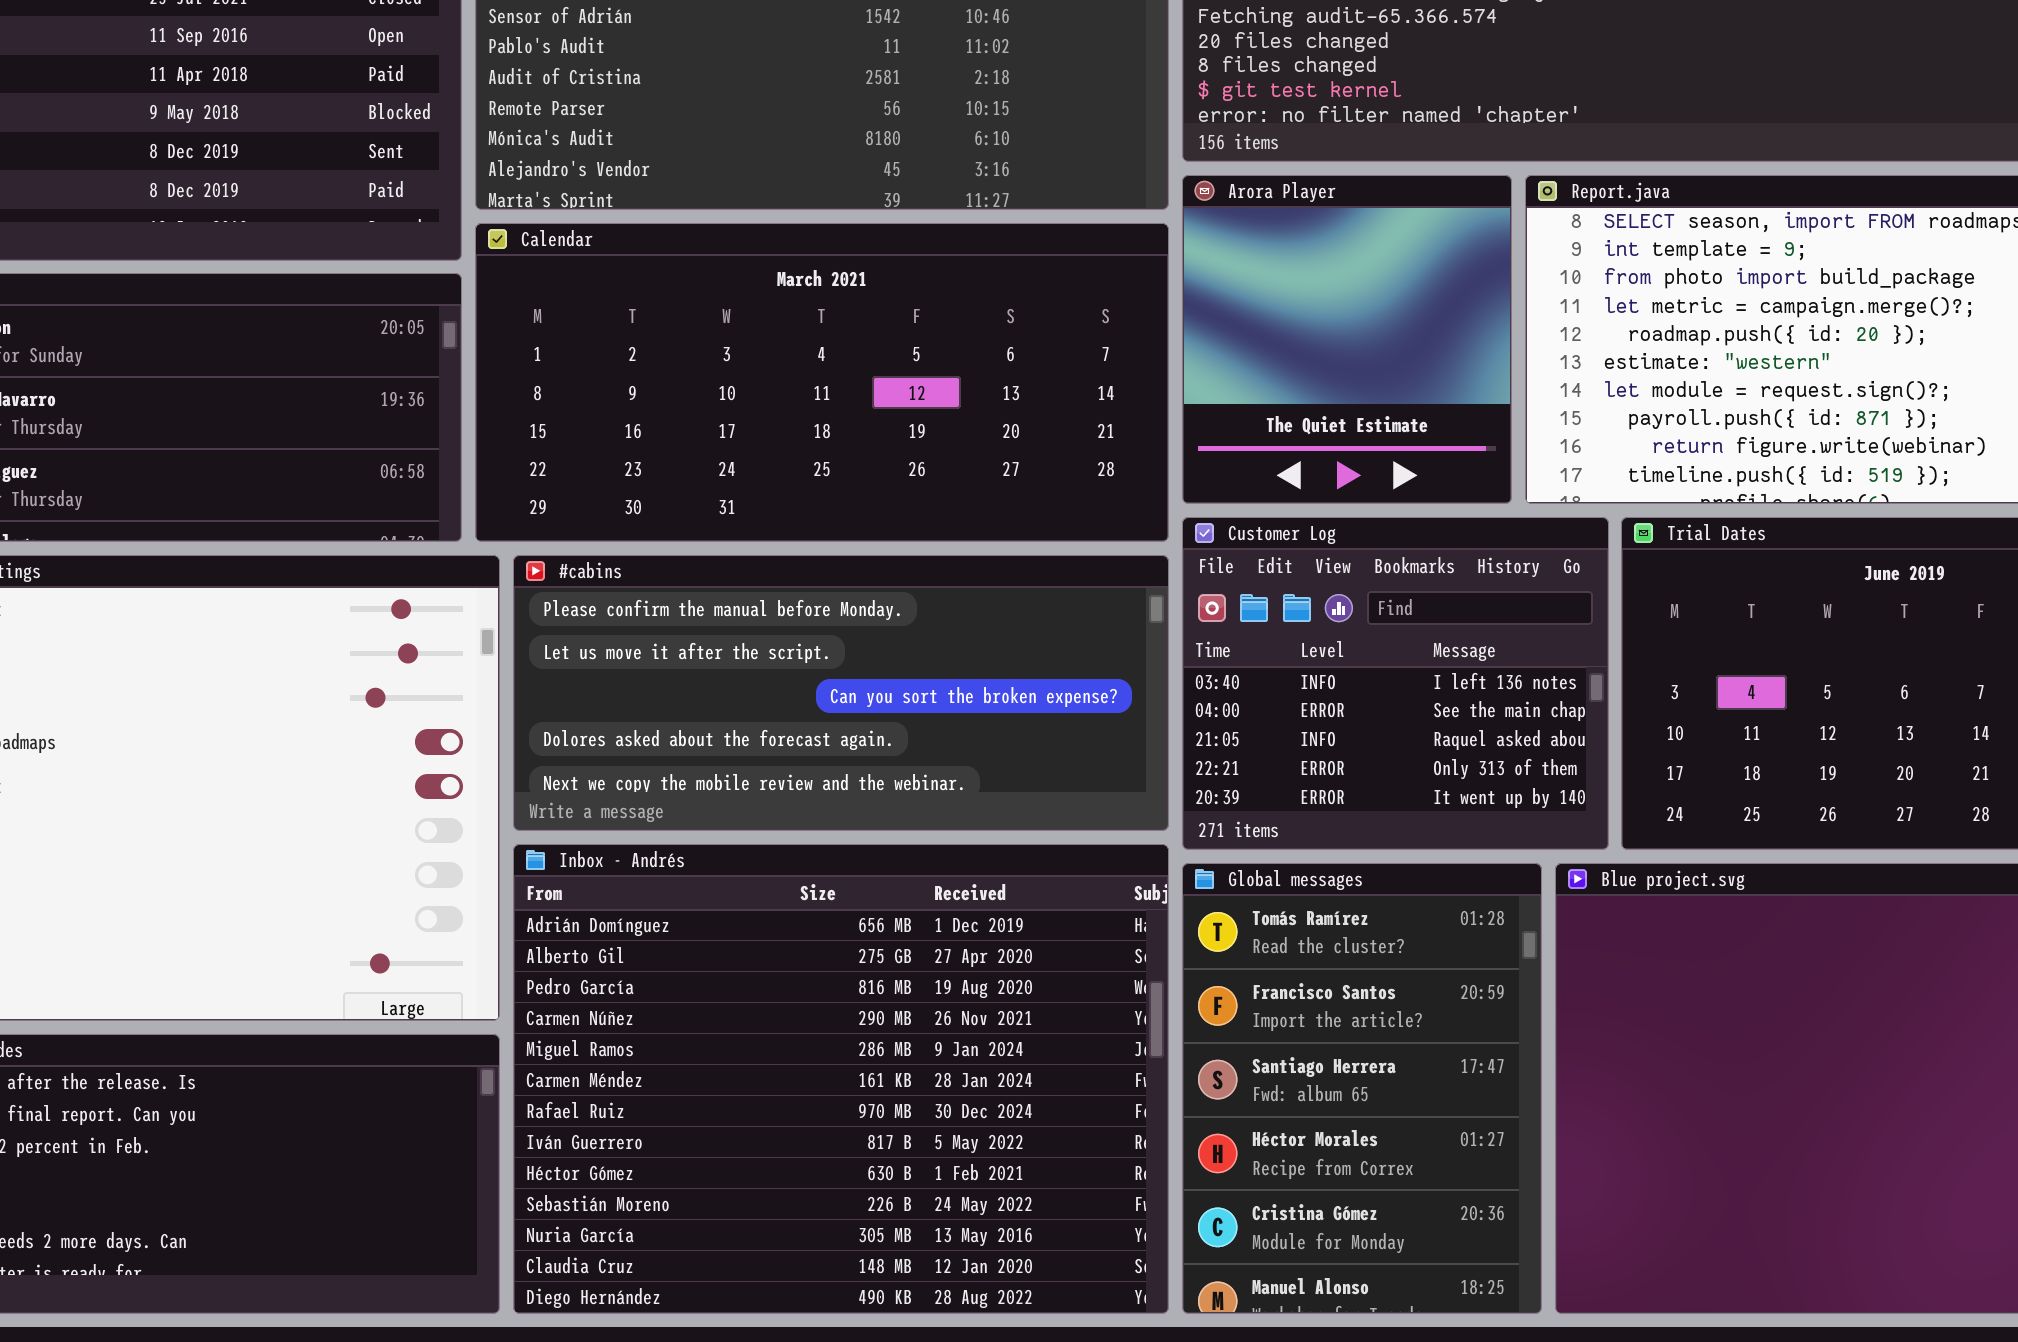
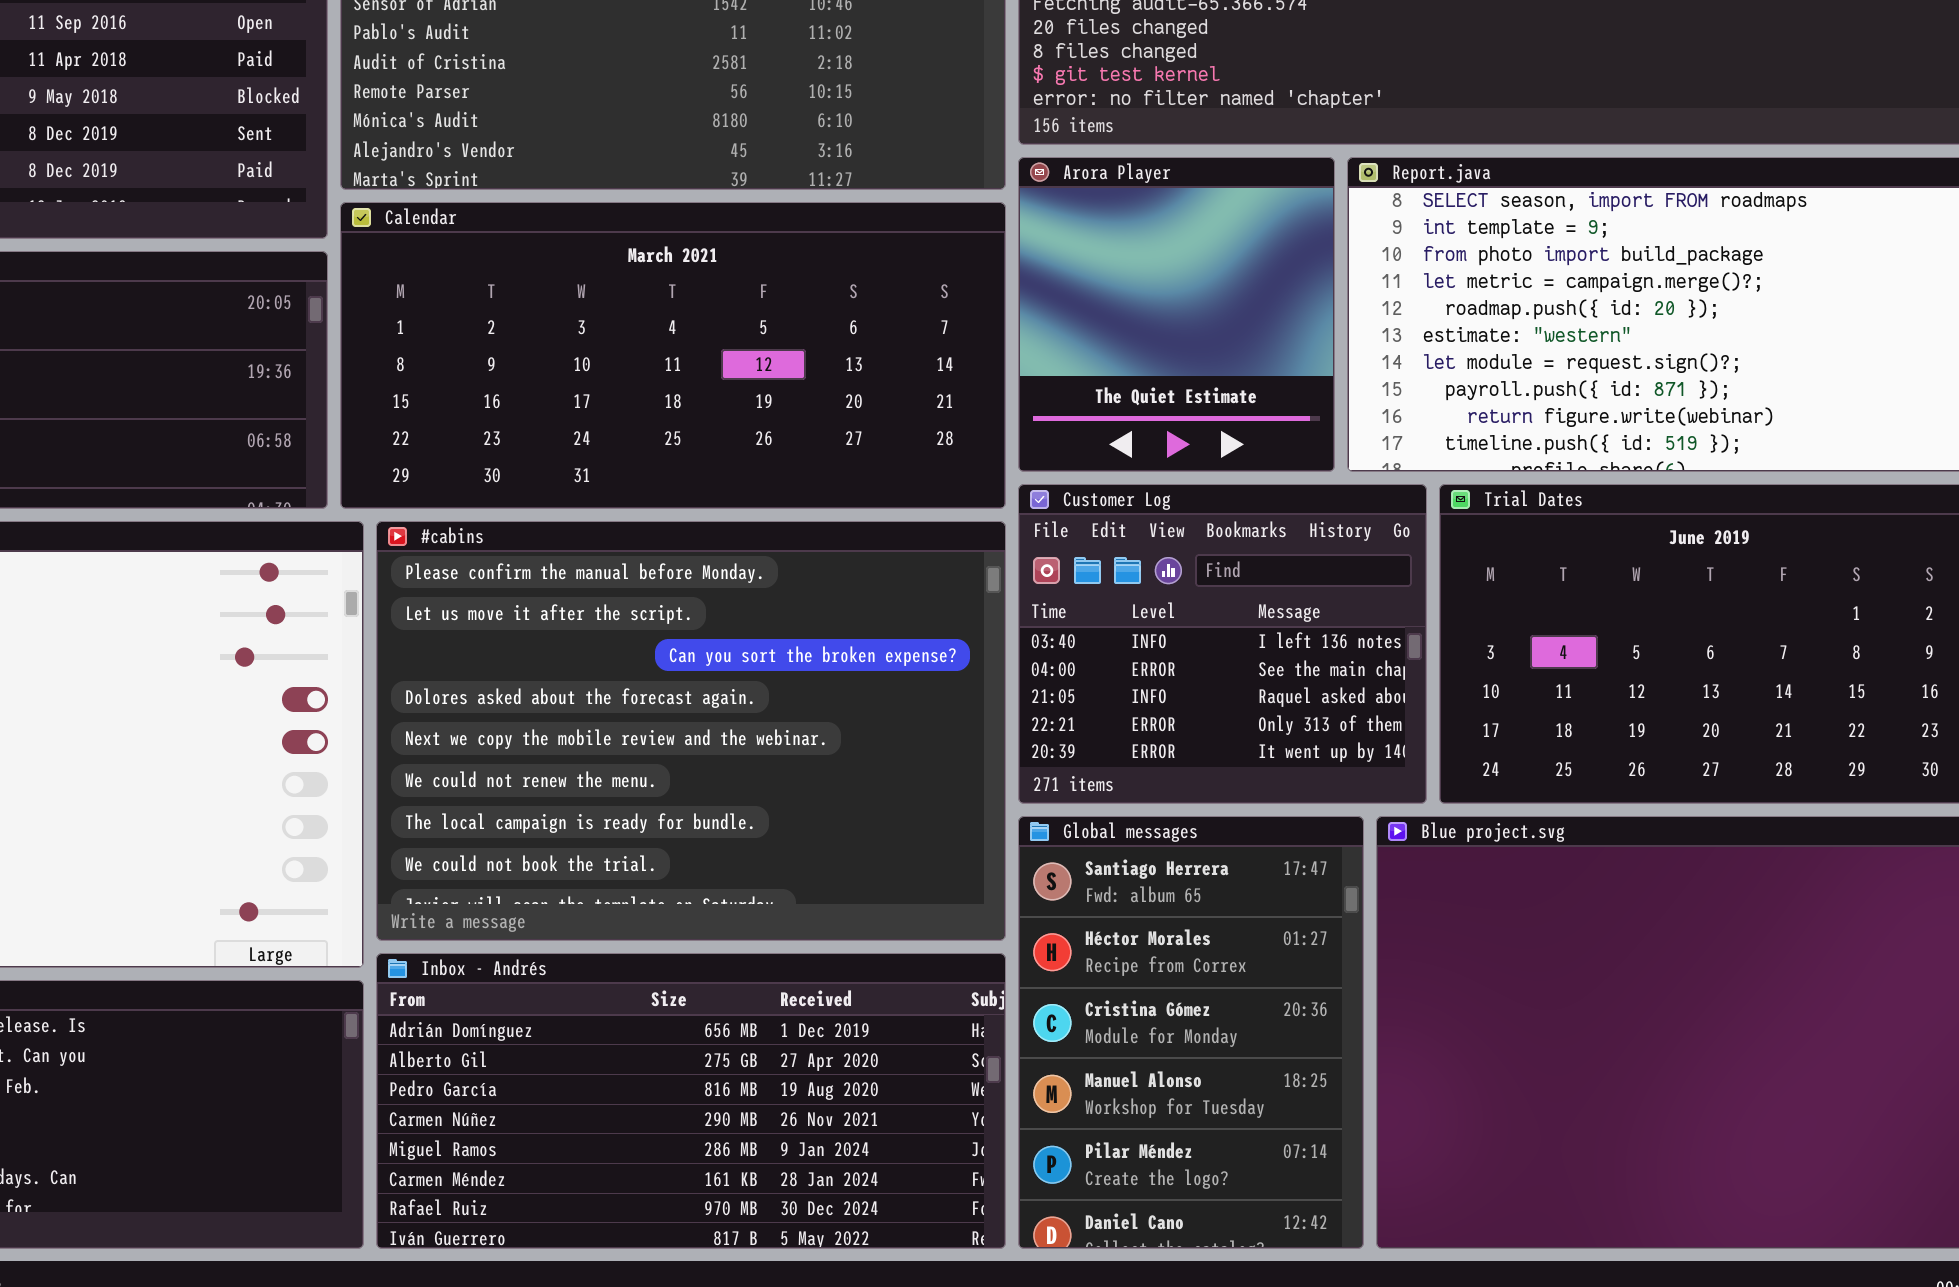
#cabins: [513,555,1169,831] -> [376,521,1006,941], resized
Inbox - Andrés: [513,844,1169,1314] -> [376,953,1006,1249], resized
Global messages: [1182,863,1542,1314] -> [1018,816,1364,1249], scrolled down 2 rows

